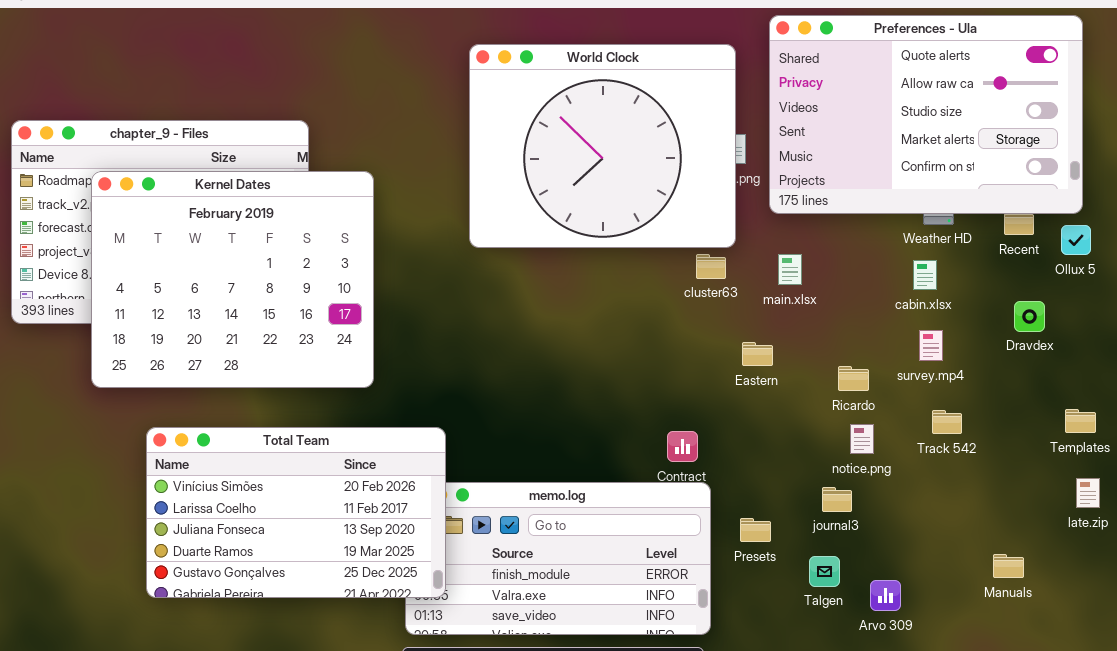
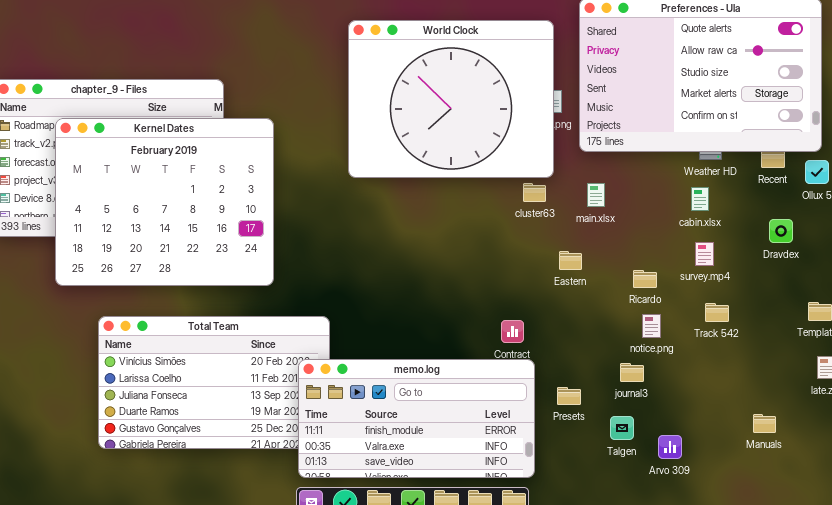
memo.log: [405,482,711,635] -> [298,359,535,478], raised

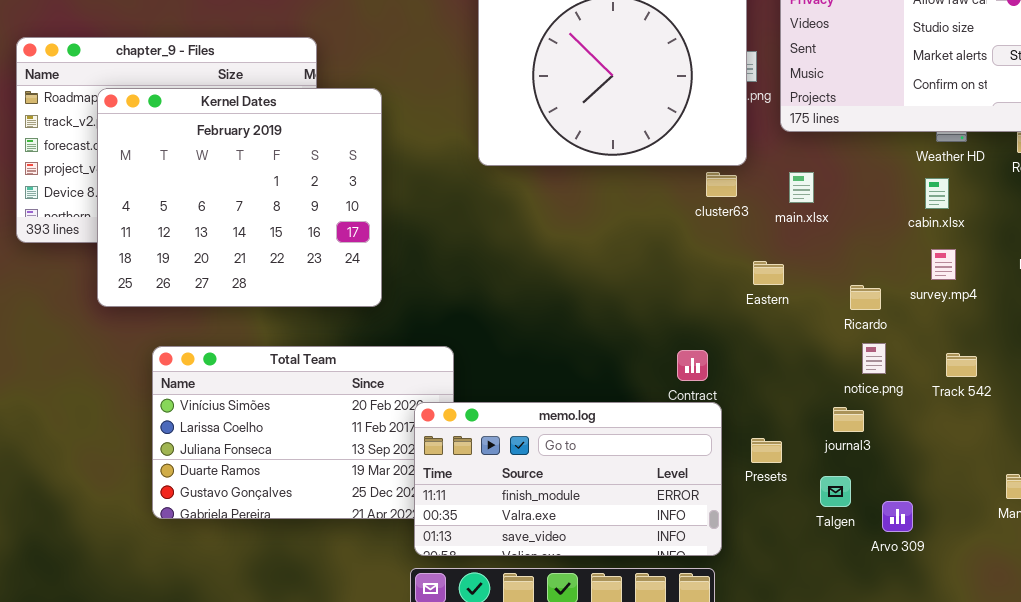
Track 542: [705,303,729,322] -> [946,353,977,377], moved

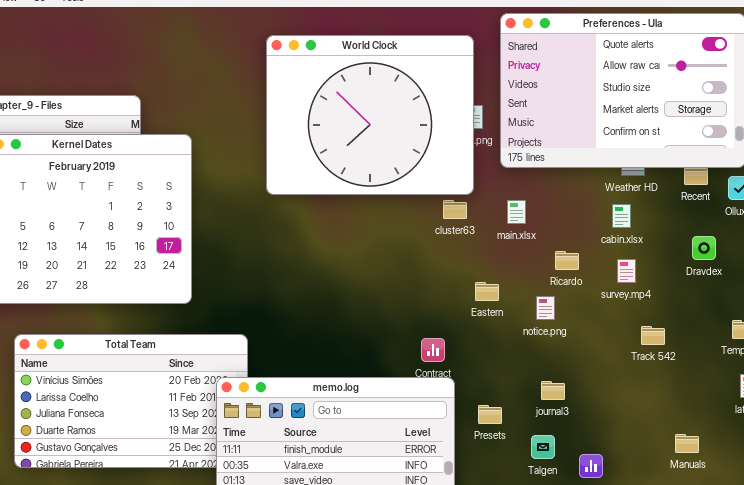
Eastern: [753,261,784,285] -> [475,282,499,301], moved
Ricardo: [850,285,881,310] -> [555,251,579,270], moved
notice.png: [862,343,886,374] -> [536,296,555,320], moved
Track 542: [946,353,977,377] -> [641,326,665,345], moved

